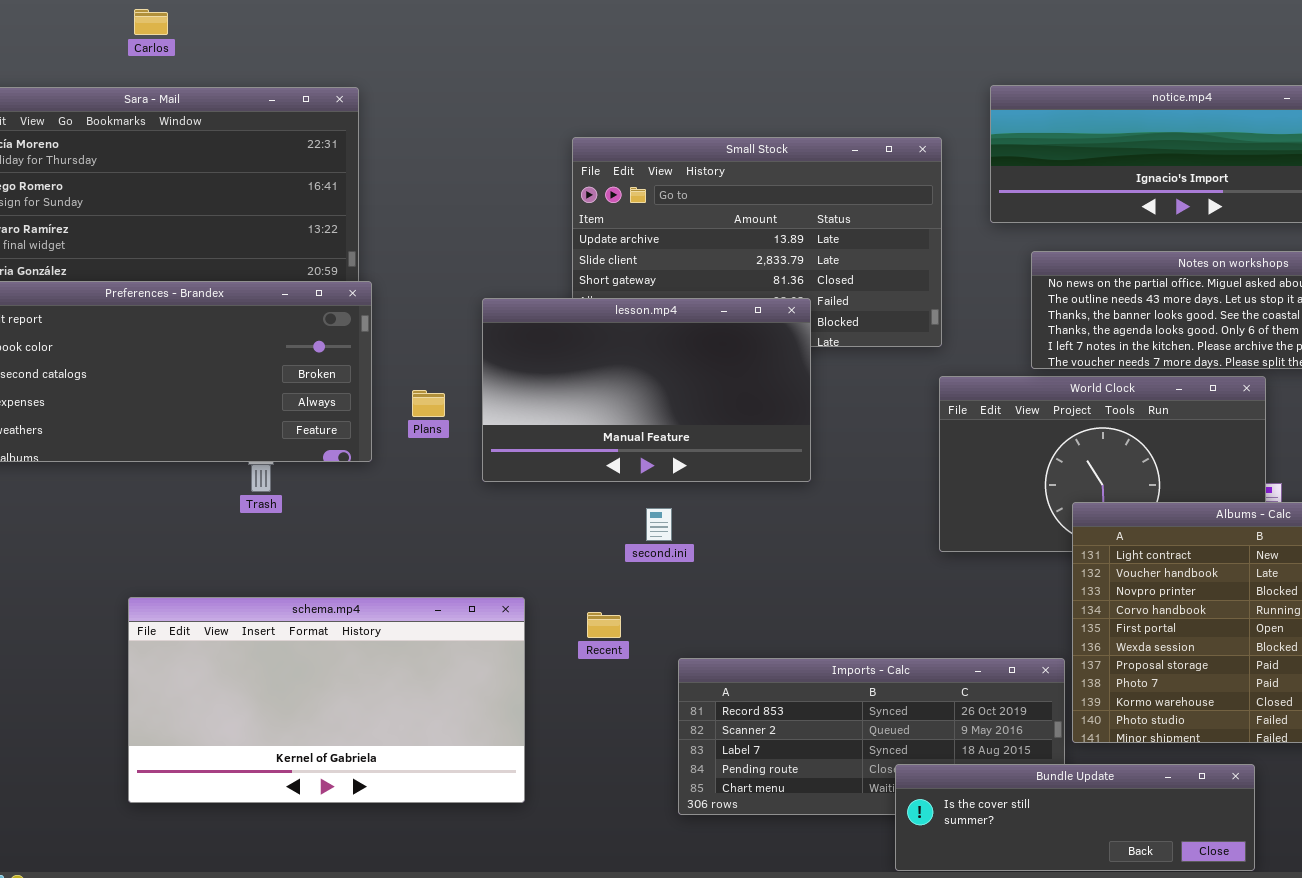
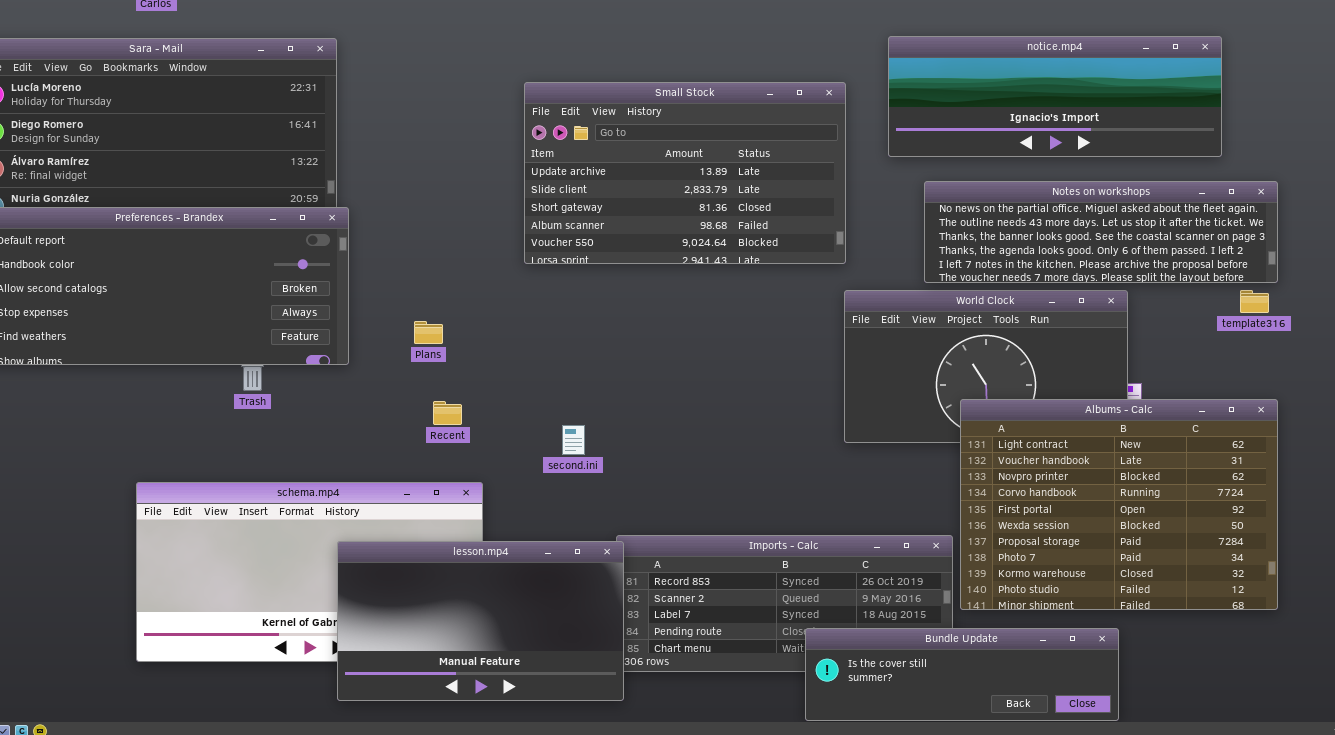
lesson.mp4: [482,298,811,482] -> [337,541,624,701], moved
Plans: [412,390,445,417] -> [414,321,443,344], moved
second.ini: [646,508,672,541] -> [562,425,585,455], moved
Recent: [587,612,621,638] -> [433,401,462,425], moved

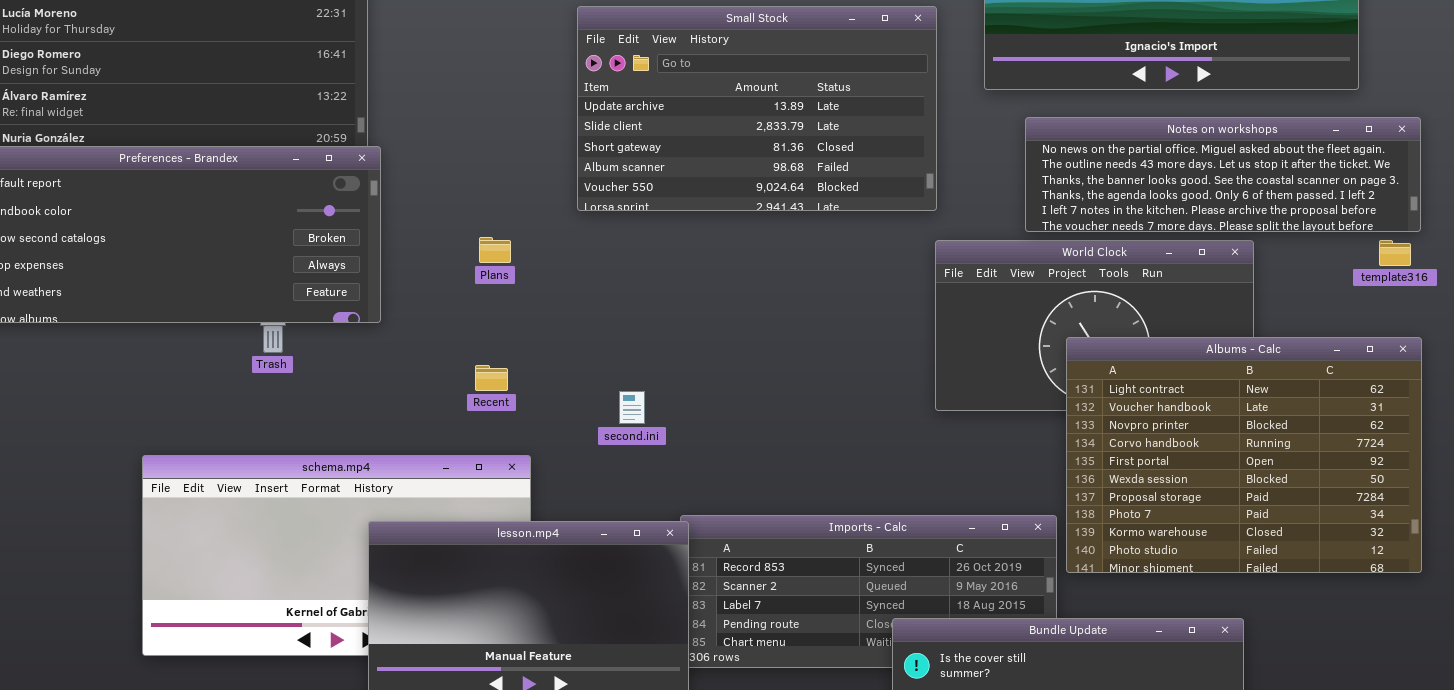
Plans: [414,321,443,344] -> [479,237,511,263], moved
Albums - Calc: [960,399,1278,610] -> [1066,337,1422,573], moved

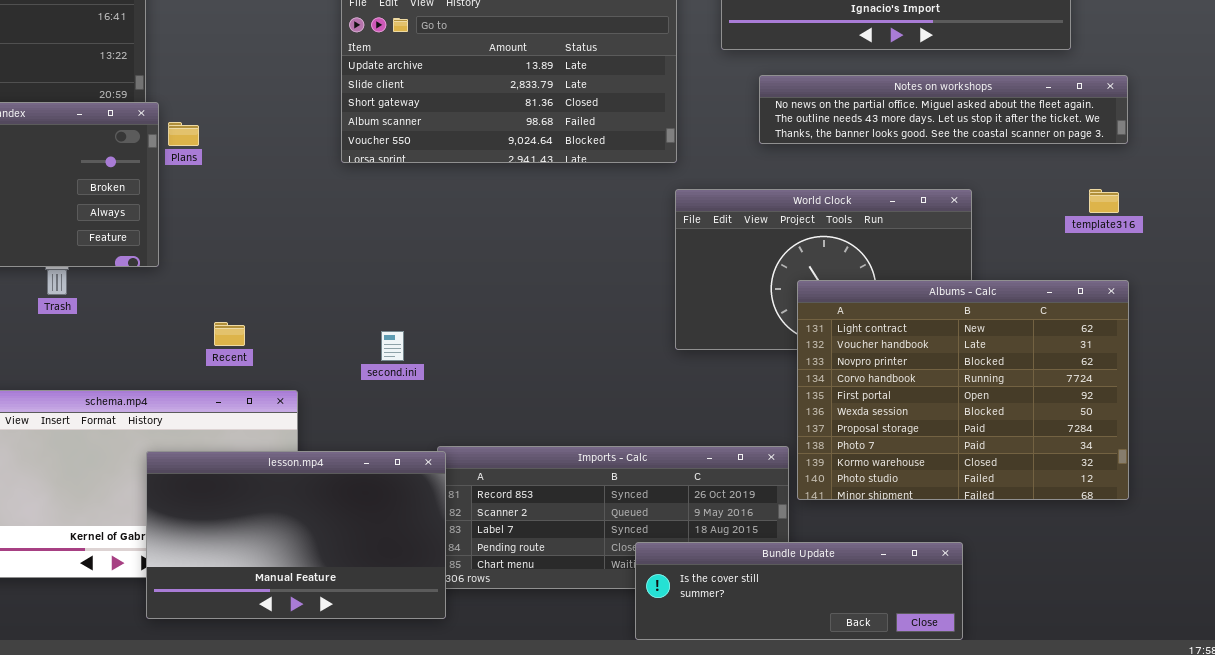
Notes on workshops: [1025,117,1421,232] -> [759,75,1128,144], resized
Plans: [479,237,511,263] -> [168,122,199,146], moved
Recent: [475,365,508,391] -> [214,322,245,346], moved

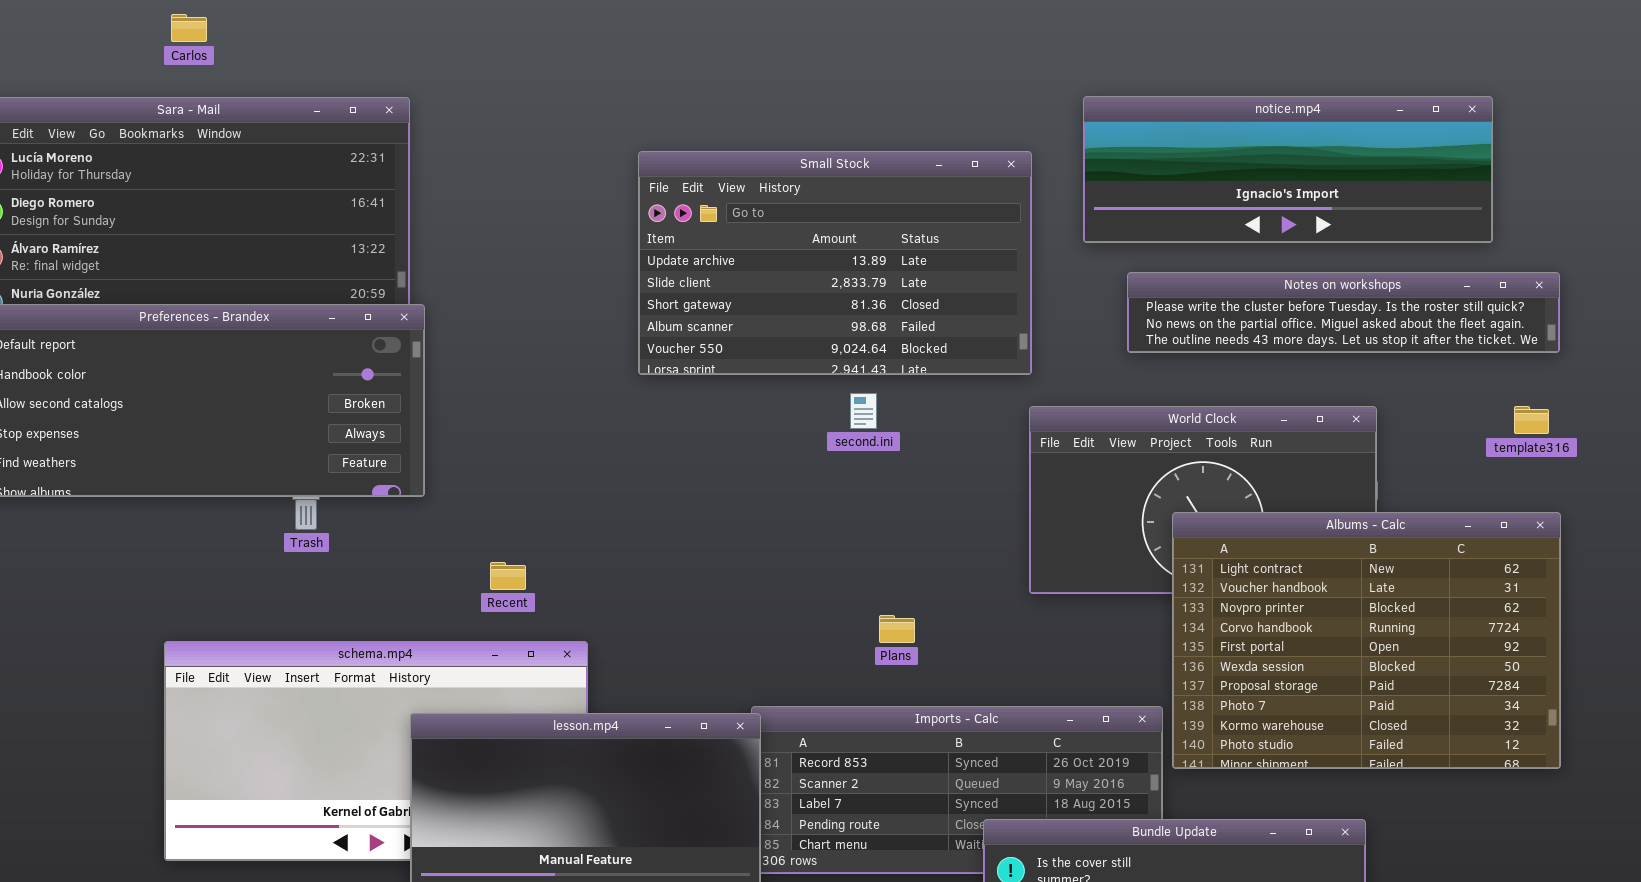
Notes on workshops: [759,75,1128,144] -> [1127,272,1560,353], scrolled up 1 row
Plans: [168,122,199,146] -> [879,615,915,643], moved
second.ini: [381,331,404,361] -> [850,393,877,429], moved

